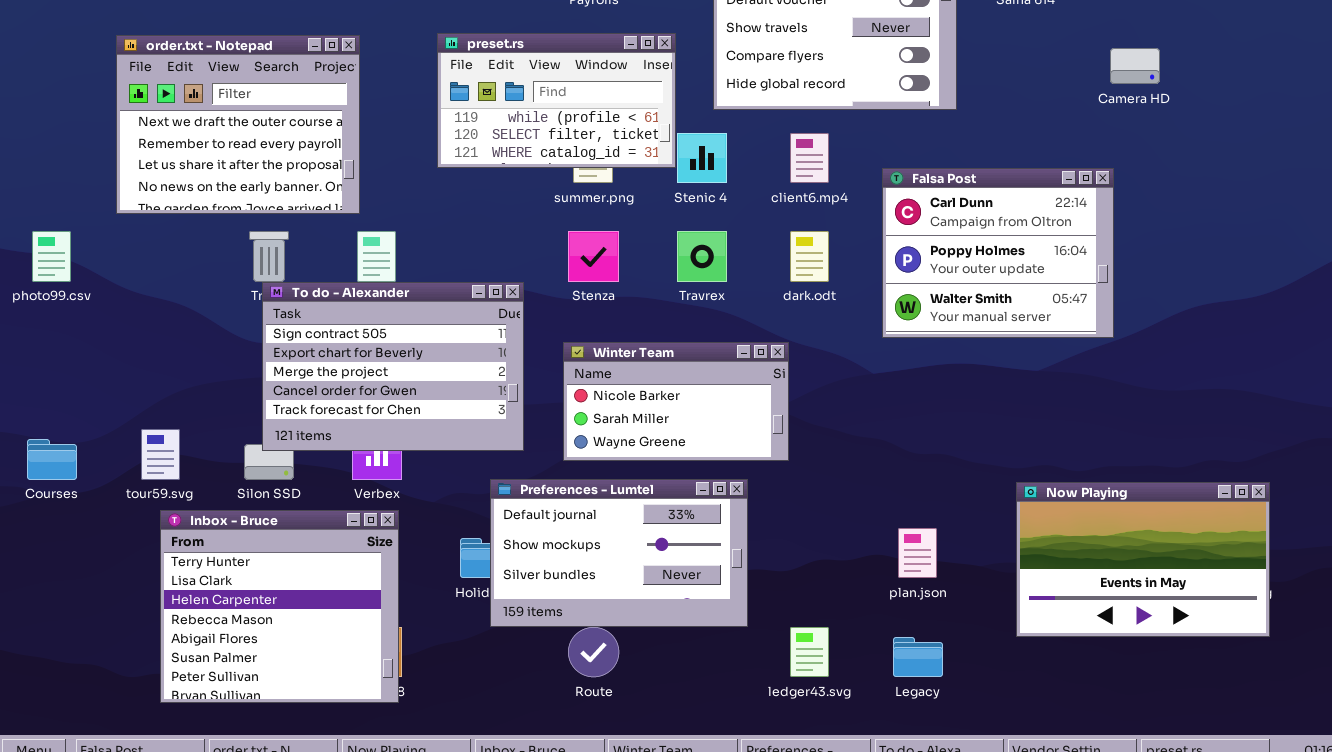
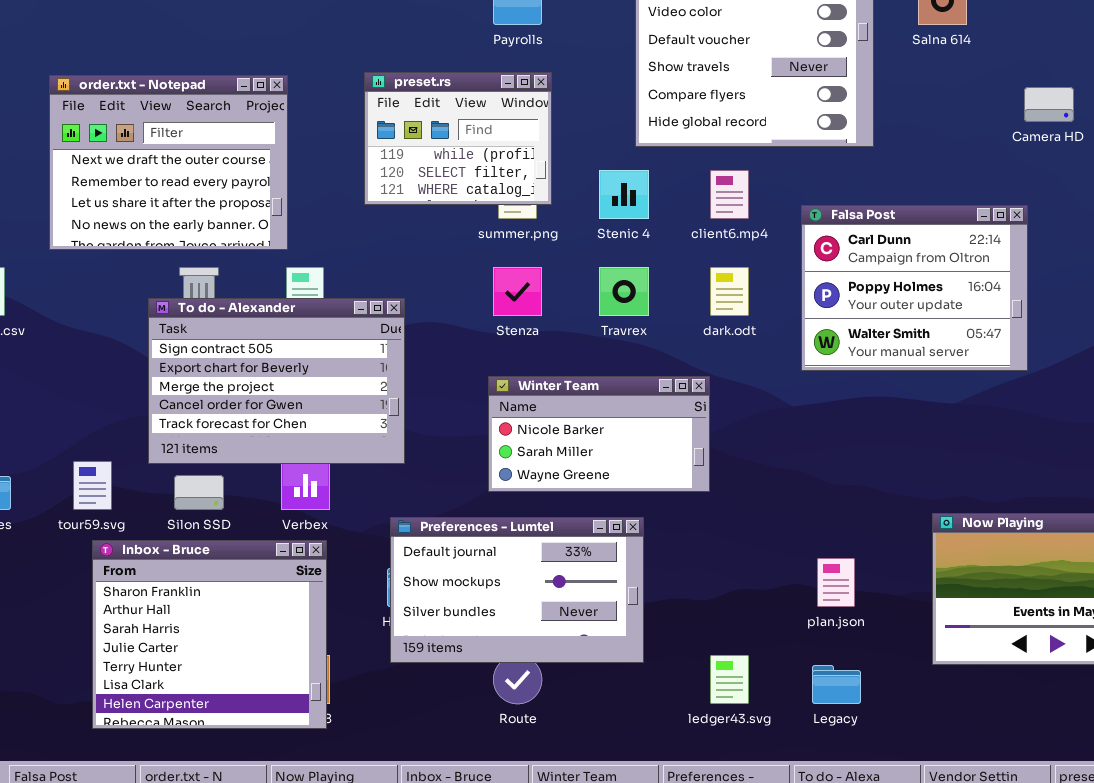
preset.rs: [437,33,676,168] -> [364,72,552,205], resized
To do - Alexander: [262,282,524,451] -> [148,298,405,464], moved
Preferences - Lumtel: [490,479,748,627] -> [390,517,644,663], moved
Inbox - Bruce: [160,510,399,703] -> [92,540,327,729], scrolled up 4 rows

